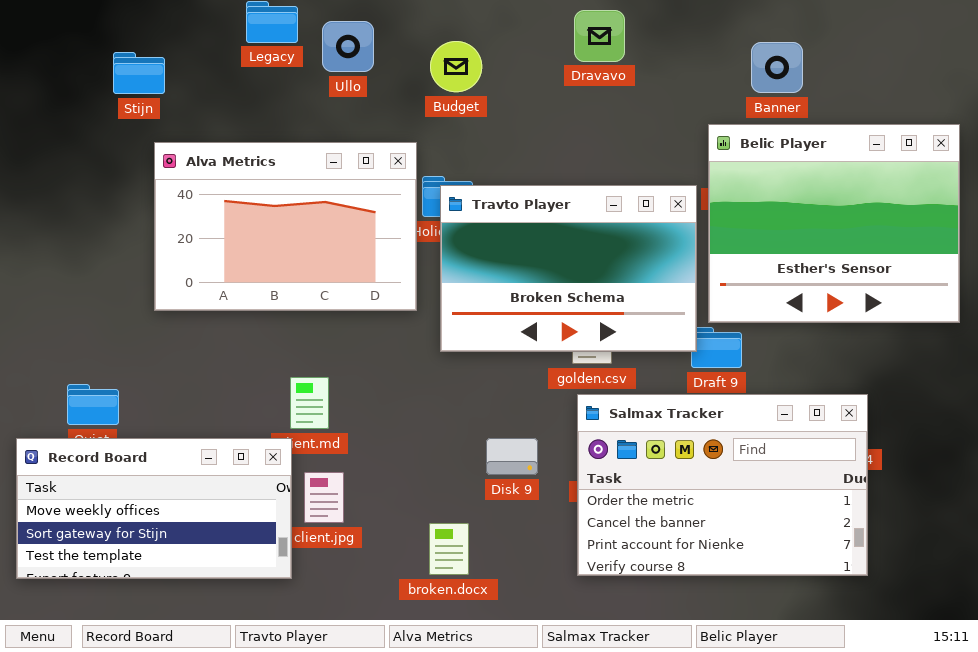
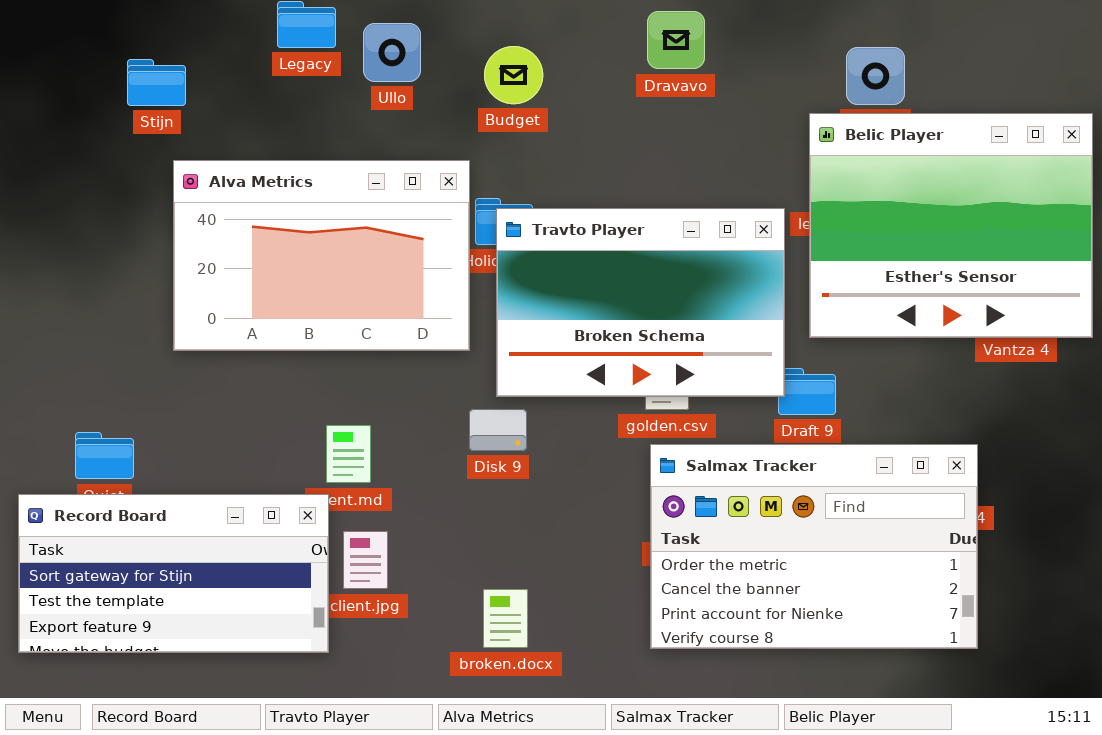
Belic Player: [708,124,960,323] -> [809,113,1093,338], moved
Record Board: [16,438,292,579] -> [18,494,329,653], scrolled down 1 row
Disk 9: [486,438,538,475] -> [469,409,527,451], moved

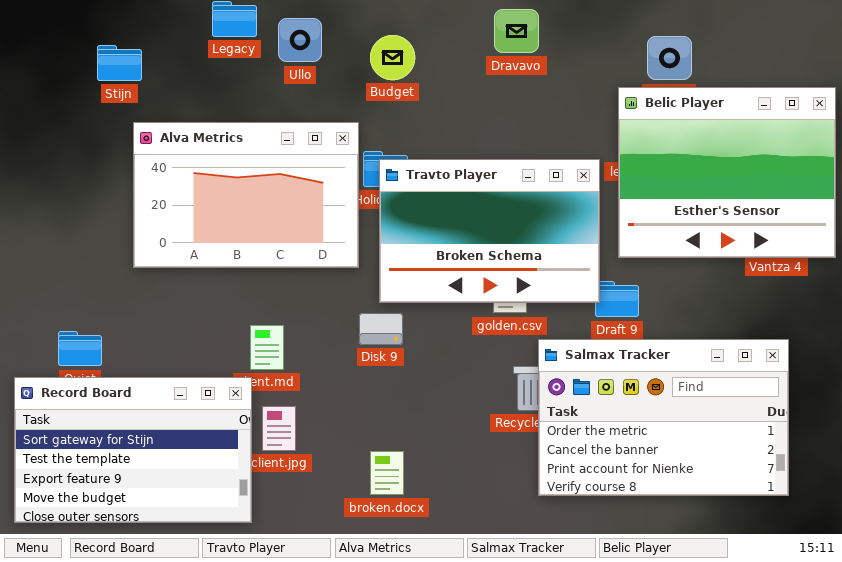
Salmax Tracker: [650,444,978,649] -> [538,339,789,496], moved
Record Board: [18,494,329,653] -> [14,377,252,523], resized

